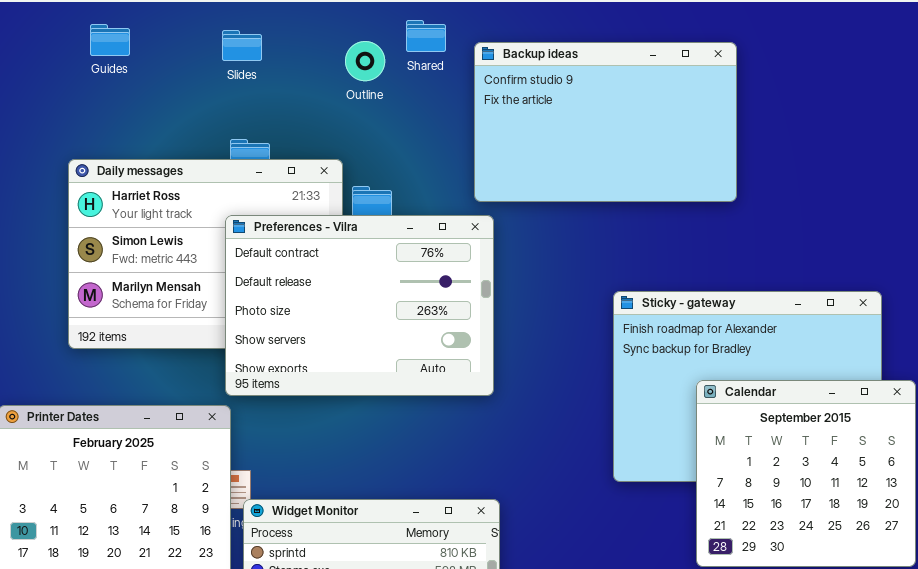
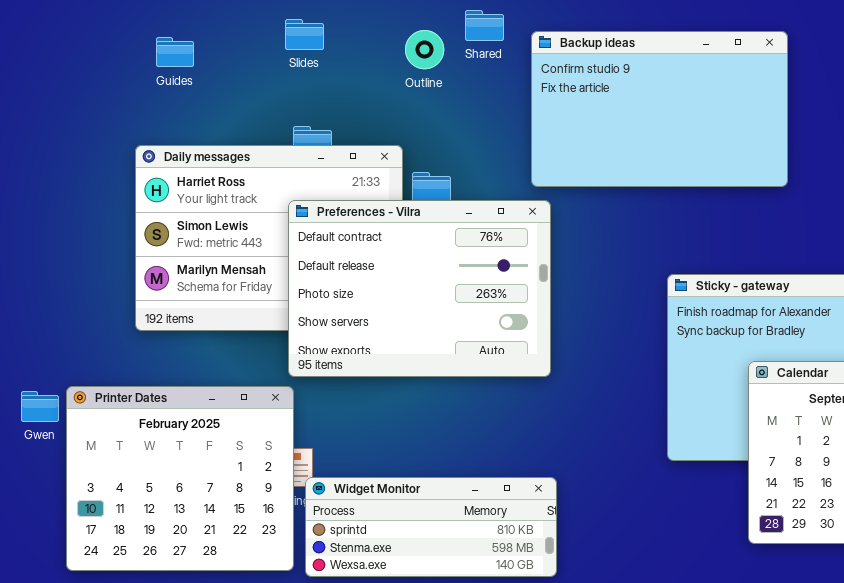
Guides: [90,24,130,56] -> [156,37,194,67], moved

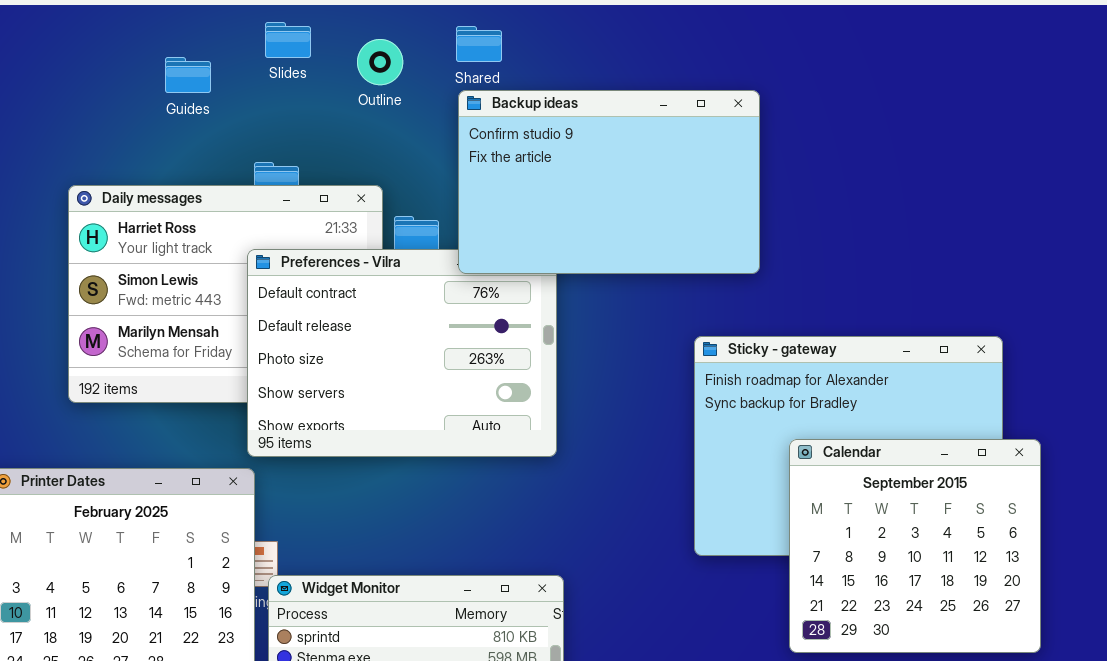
Slides: [285,19,324,50] -> [265,22,311,58], moved
Outline: [405,30,444,69] -> [357,39,403,85], moved
Backup ideas: [531,31,788,187] -> [458,90,760,274], moved
Guides: [156,37,194,67] -> [165,57,211,93], moved

